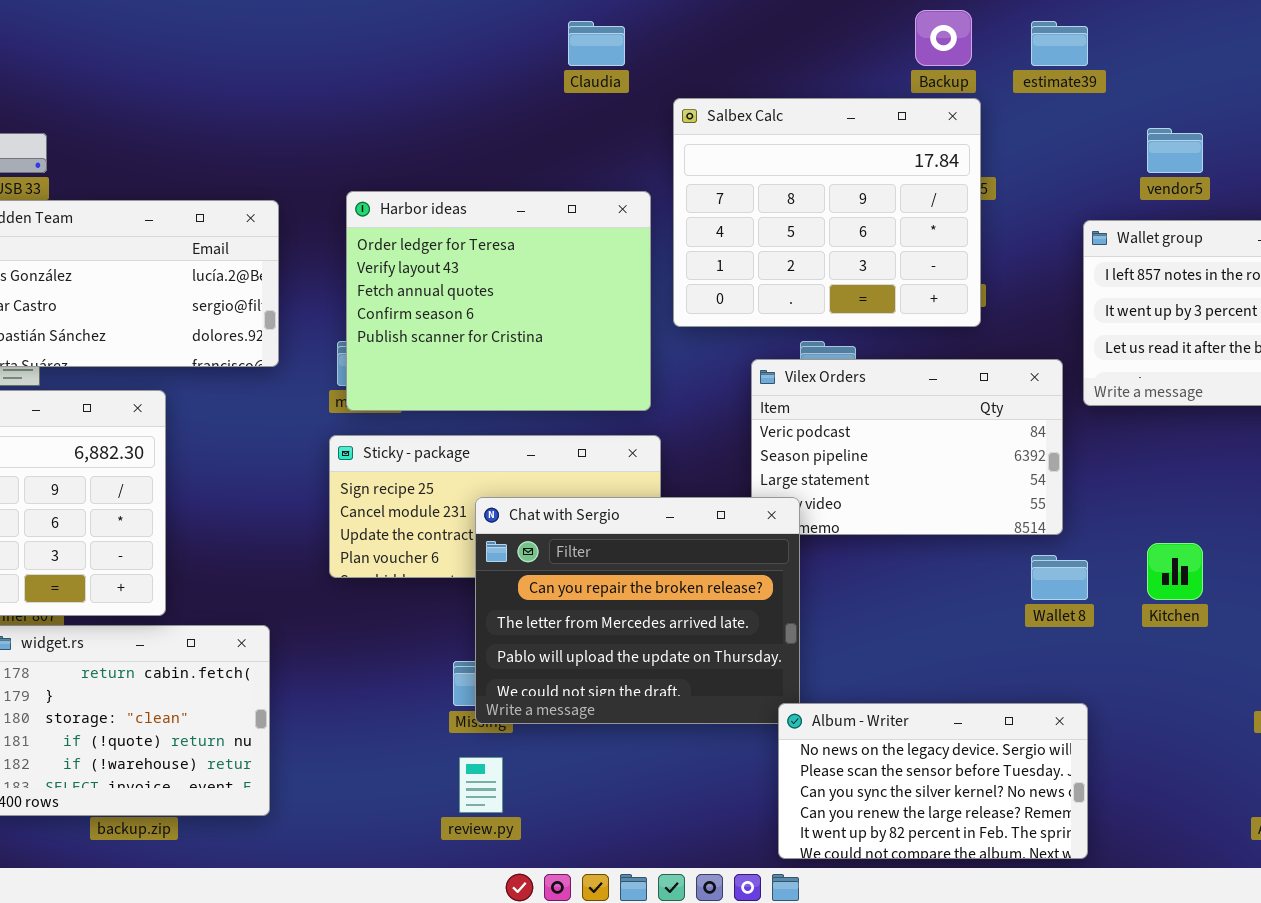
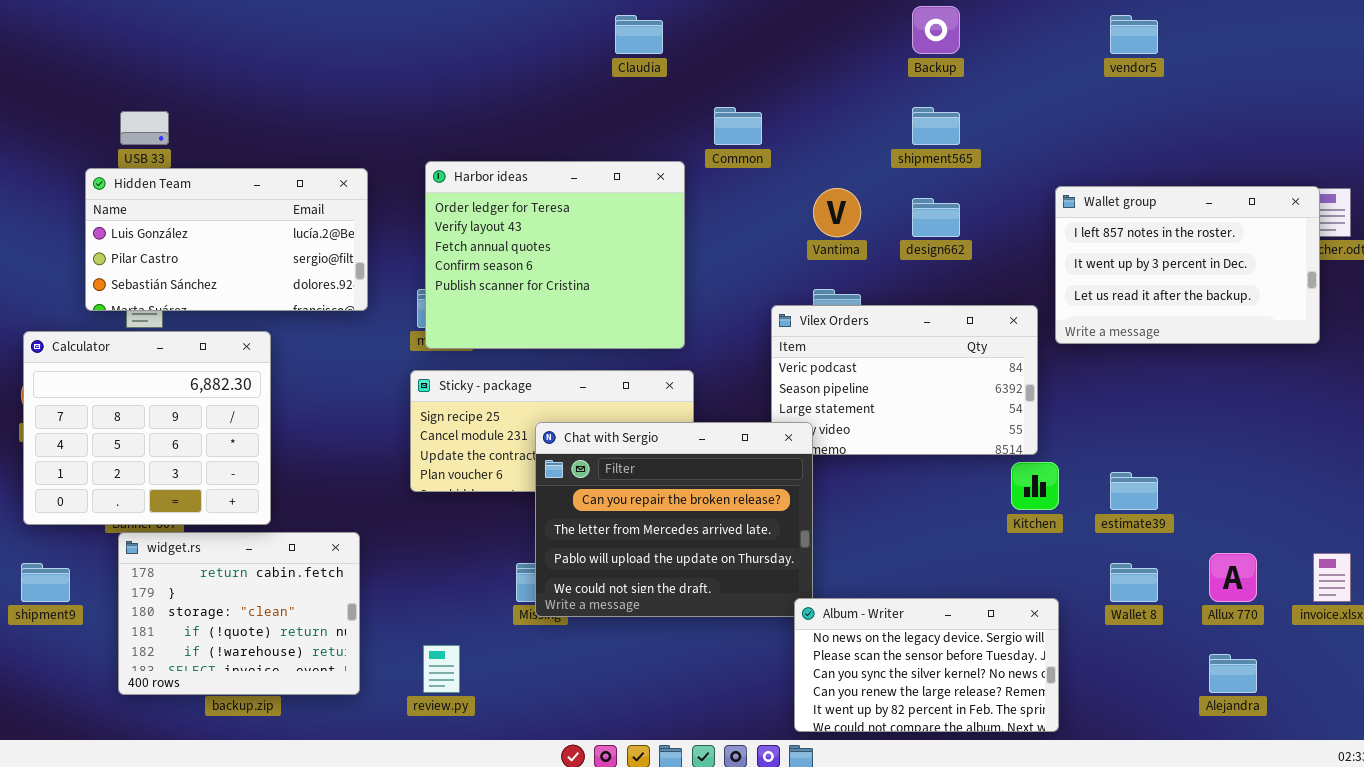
estimate39: [1031,21,1088,66] -> [1110,472,1158,510], moved
Salbex Calc: [673,98,981,327] -> none, closed
vendor5: [1147,128,1203,173] -> [1110,15,1158,54], moved
Kitchen: [1147,543,1203,600] -> [1011,462,1059,510], moved
Wallet 8: [1031,555,1088,600] -> [1110,563,1158,602], moved
review.py: [459,757,503,813] -> [423,645,460,693], moved

